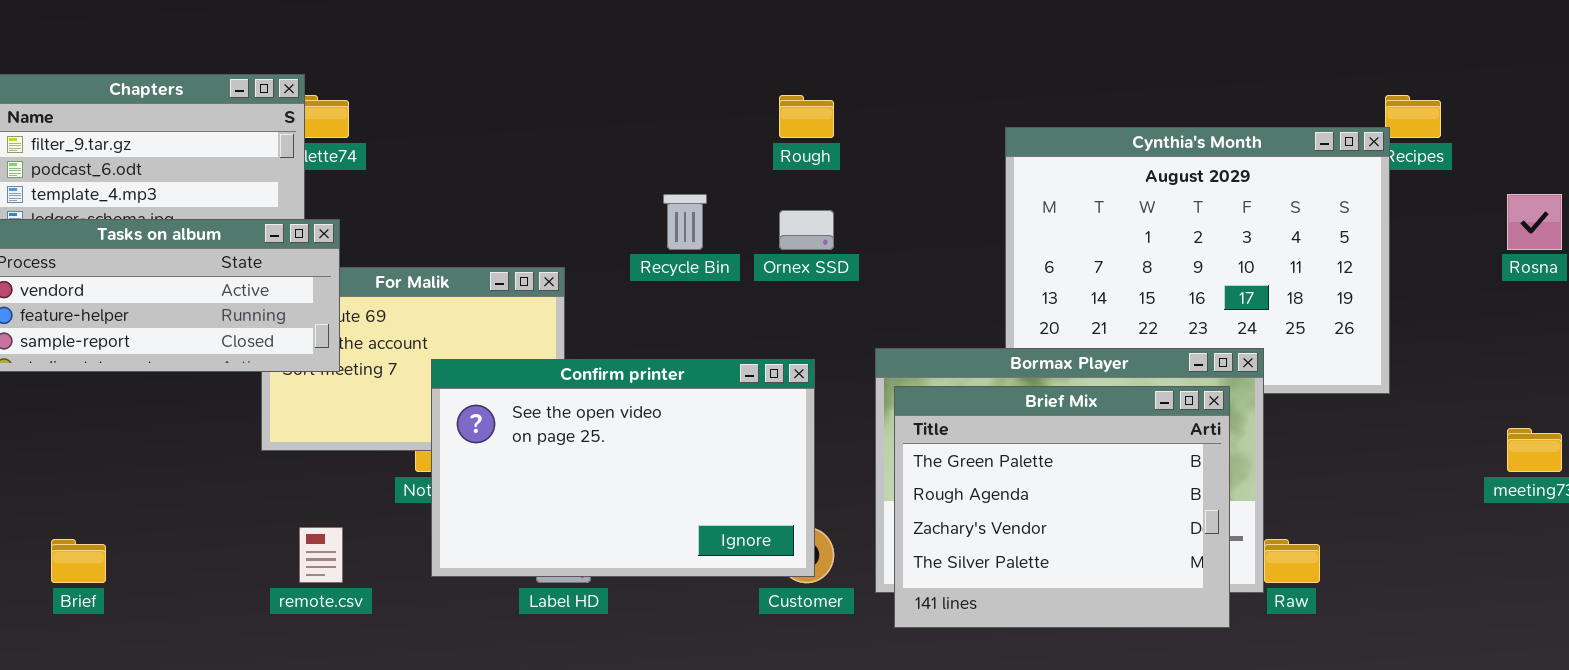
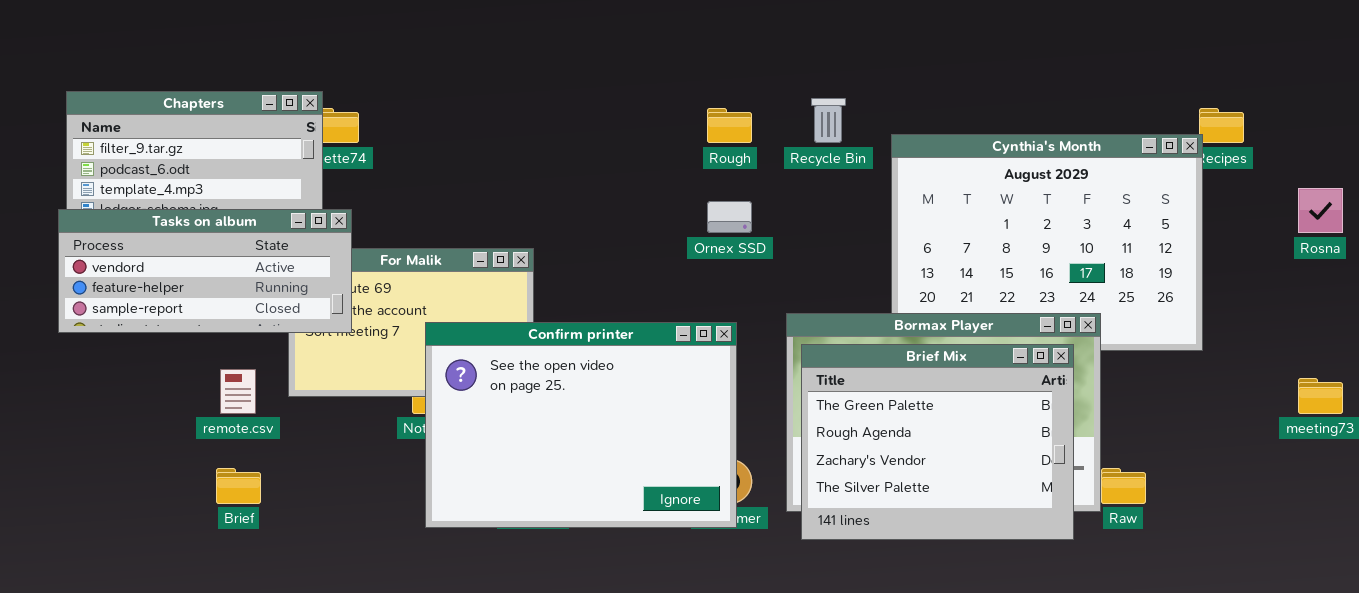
Recycle Bin: [663,194,707,250] -> [811,98,846,143], moved
Confirm printer: [431,359,815,577] -> [425,322,737,528], resized
remote.csv: [299,527,343,583] -> [220,369,256,414], moved
Brief: [51,539,106,583] -> [216,468,261,504], moved

